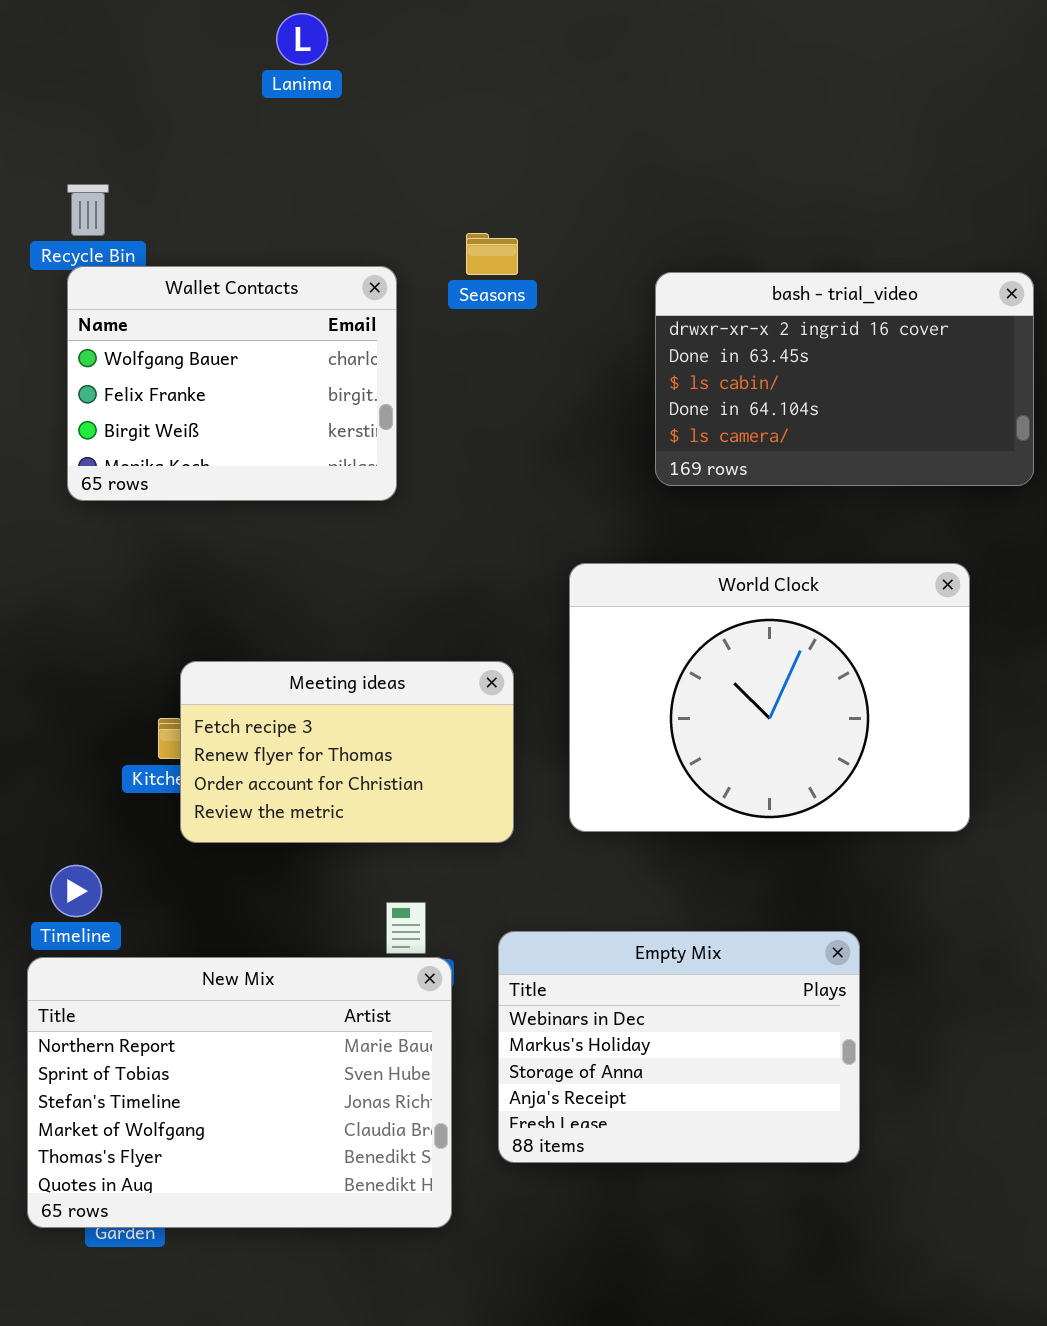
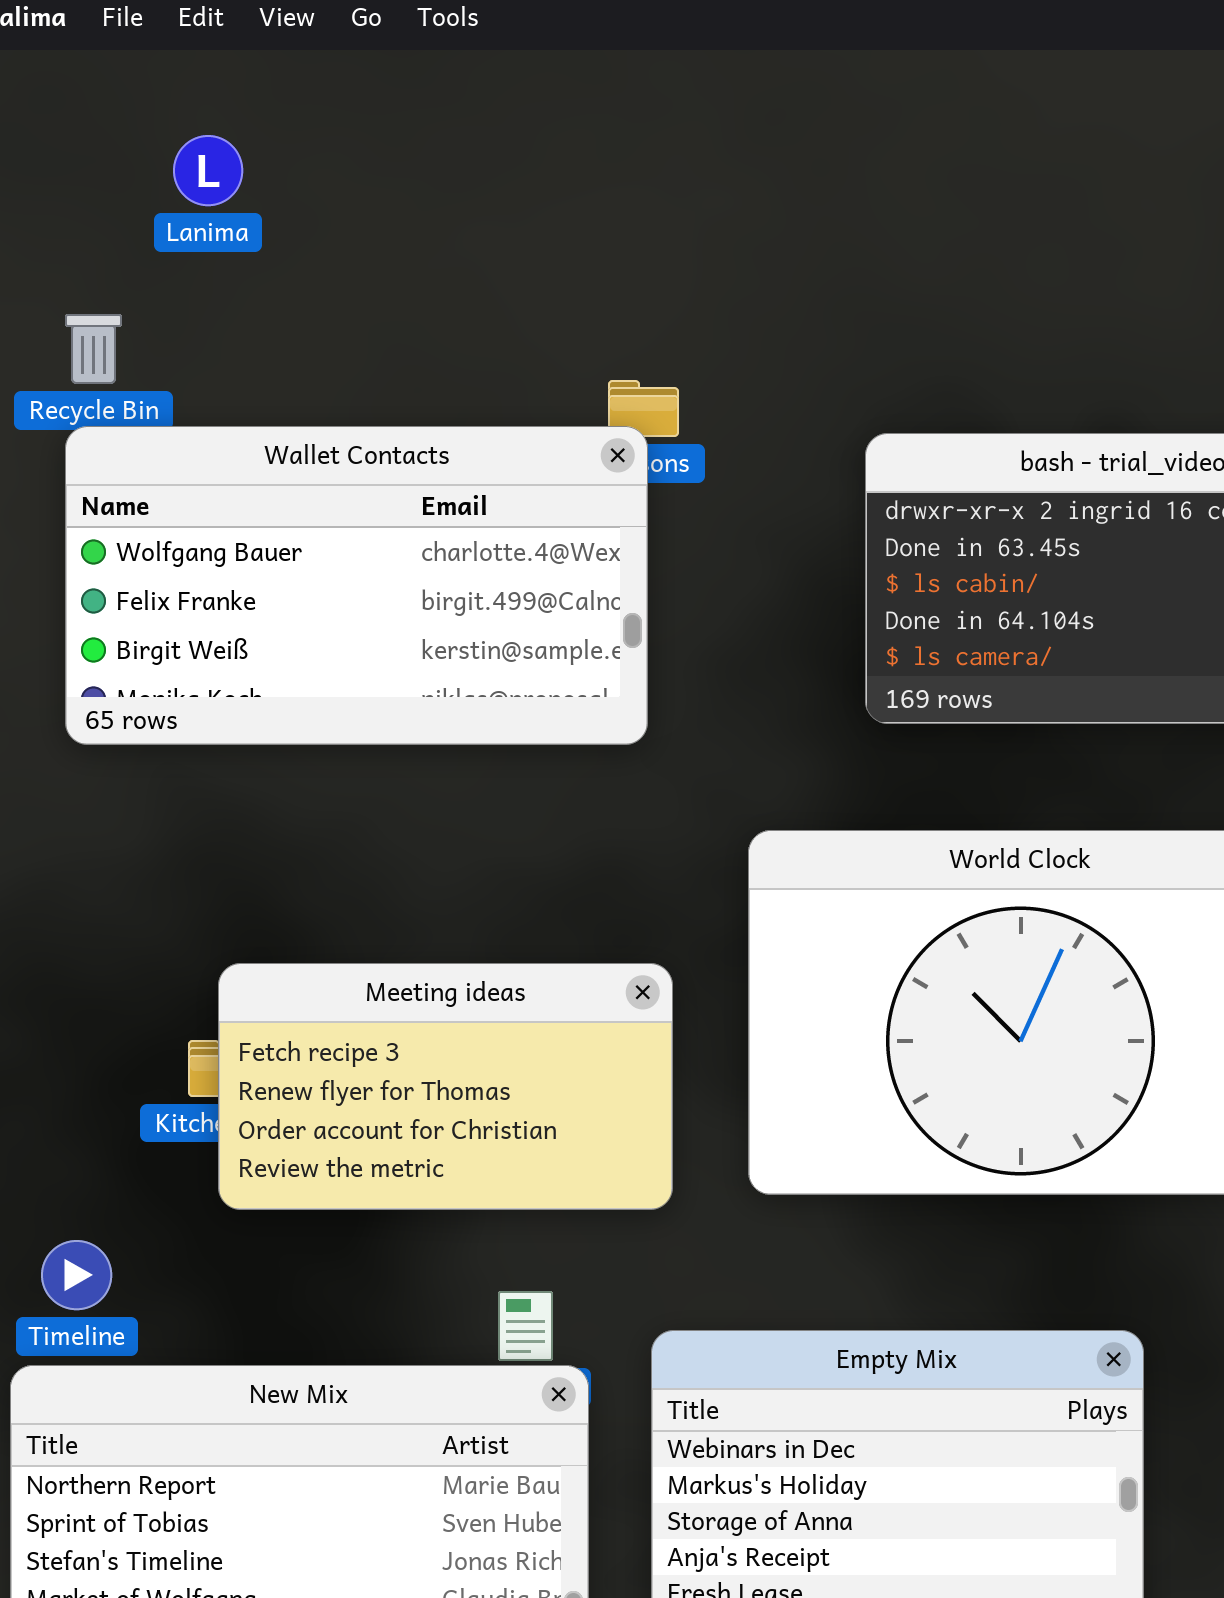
Lanima: [276,13,328,65] -> [173,135,243,206], moved
Wallet Contacts: [67,266,397,501] -> [65,426,648,745], resized

